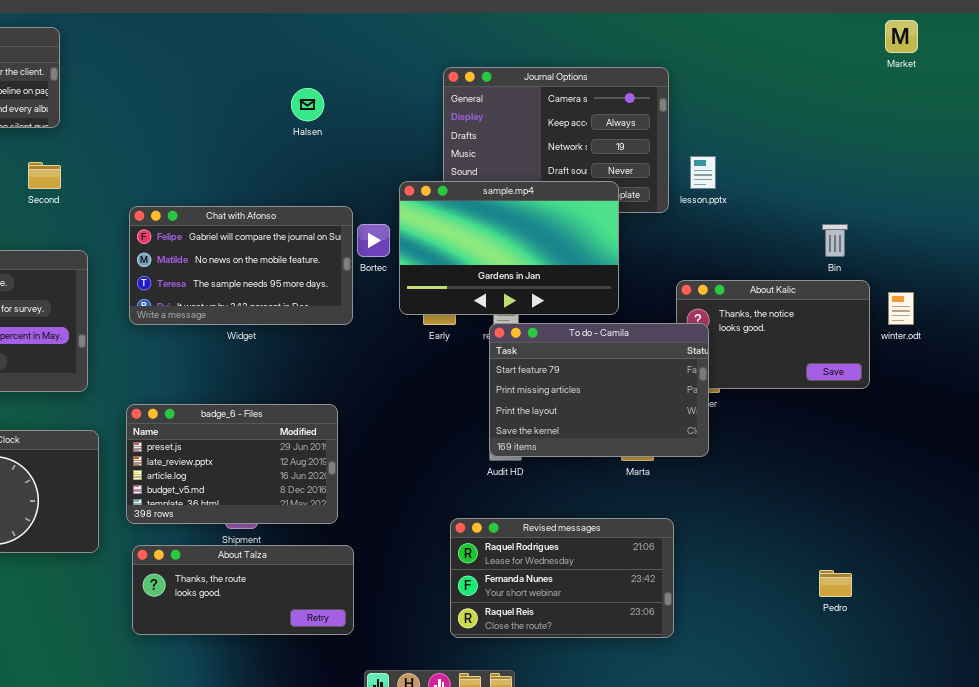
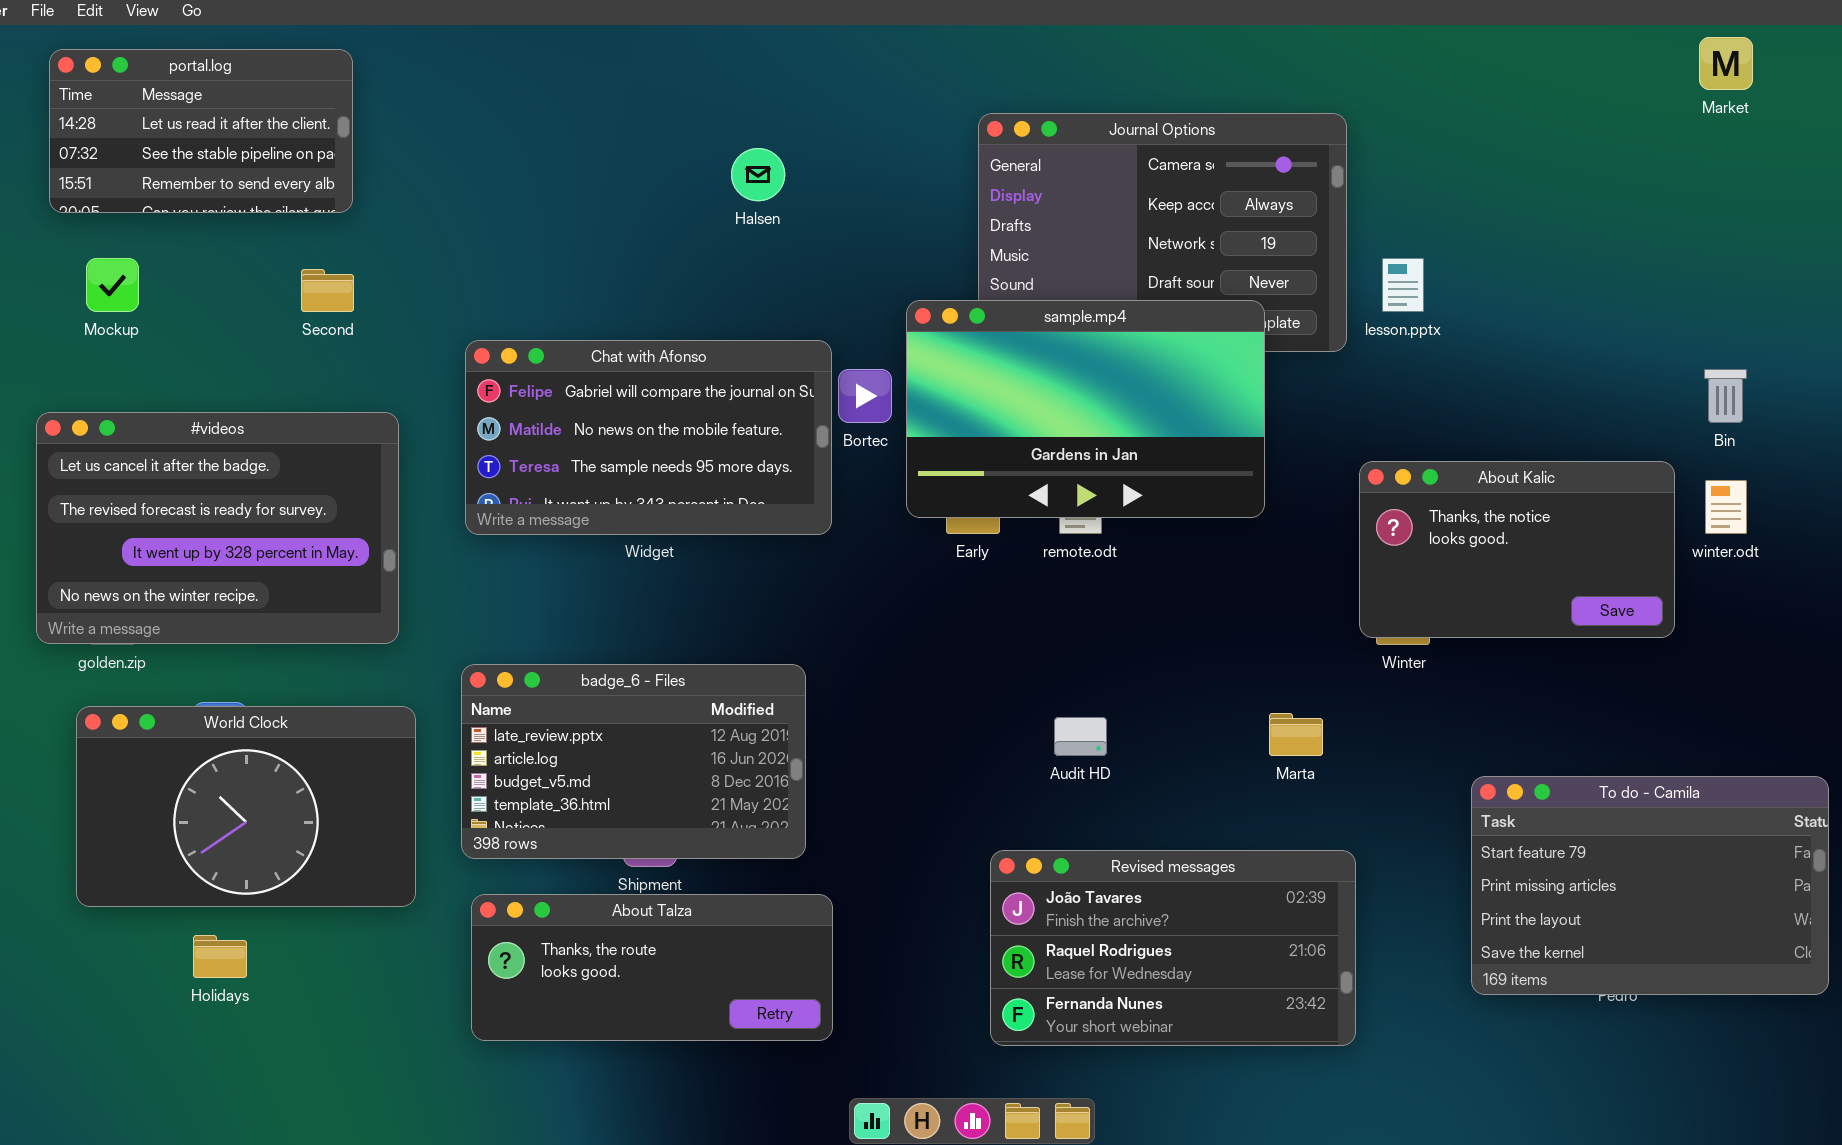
Bin: [822,224,848,257] -> [1704,369,1747,423], moved
To do - Camila: [489,323,709,457] -> [1471,776,1829,995], moved
badge_6 - Files: [126,404,338,524] -> [461,664,806,859], scrolled down 1 row
Revised messages: [450,518,674,638] -> [990,850,1356,1046], scrolled up 1 row

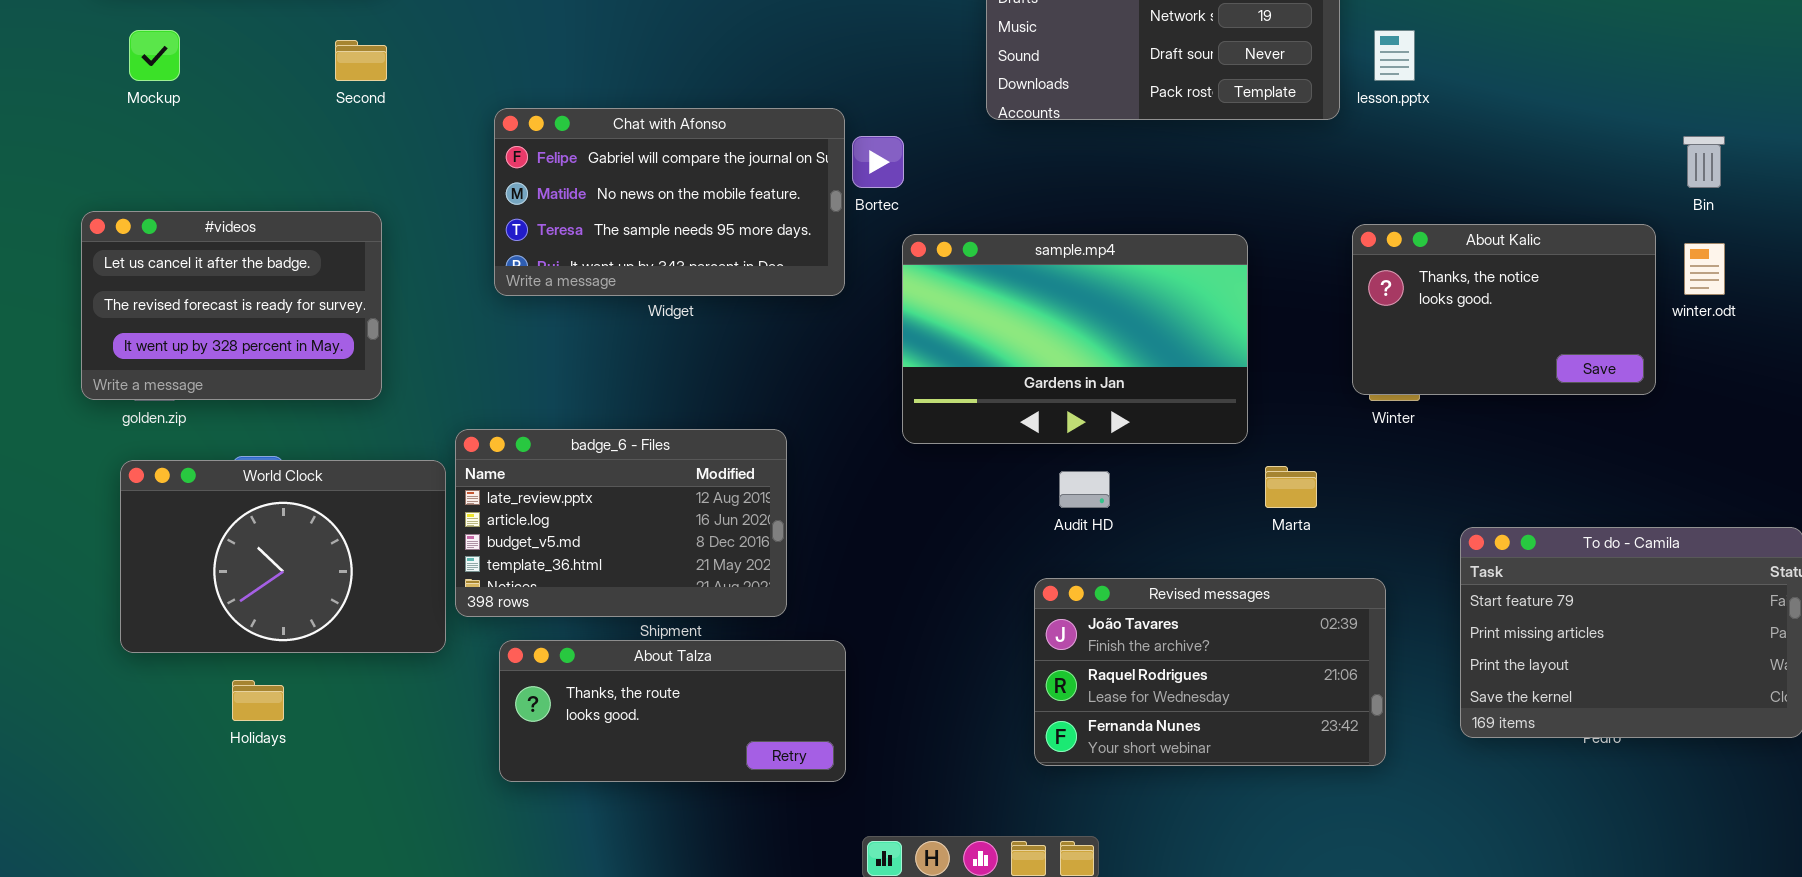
sample.mp4: [906,300,1265,518] -> [902,234,1248,444], moved
#videos: [36,412,399,644] -> [81,211,382,400], resized
badge_6 - Files: [461,664,806,859] -> [455,429,787,617], moved
Revised messages: [990,850,1356,1046] -> [1034,578,1386,766], moved

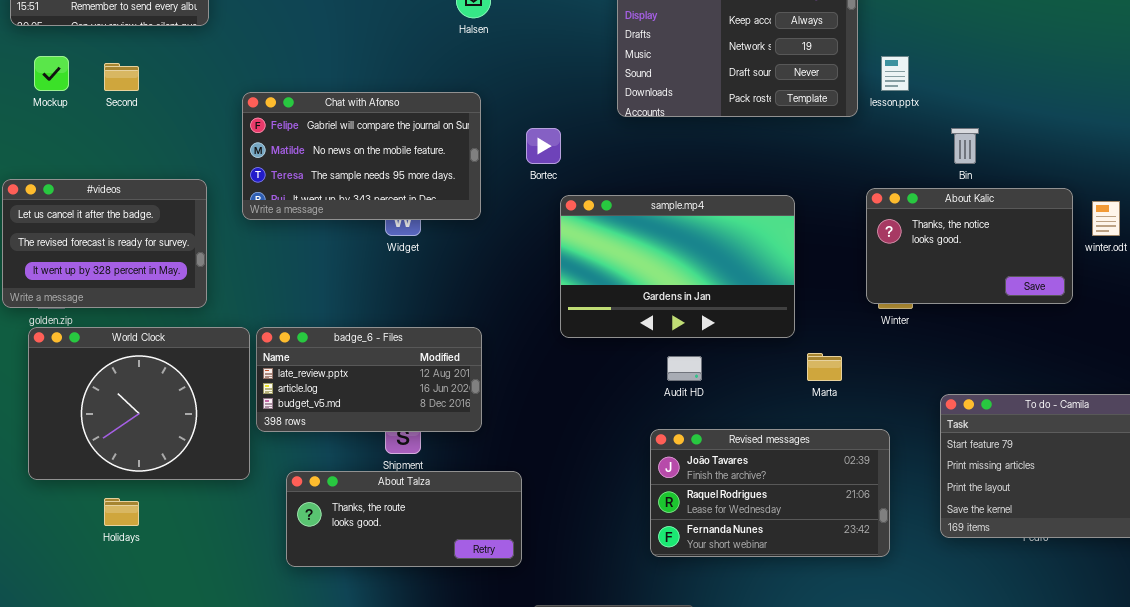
Second: [335,40,387,81] -> [104,63,139,91], moved
Chat with Afonso: [494,108,845,296] -> [242,92,481,220], moved
Bin: [1683,136,1725,188] -> [951,128,979,164], moved
badge_6 - Files: [455,429,787,617] -> [256,327,482,432], resized
World Clock: [120,460,446,653] -> [28,327,250,480], resized

